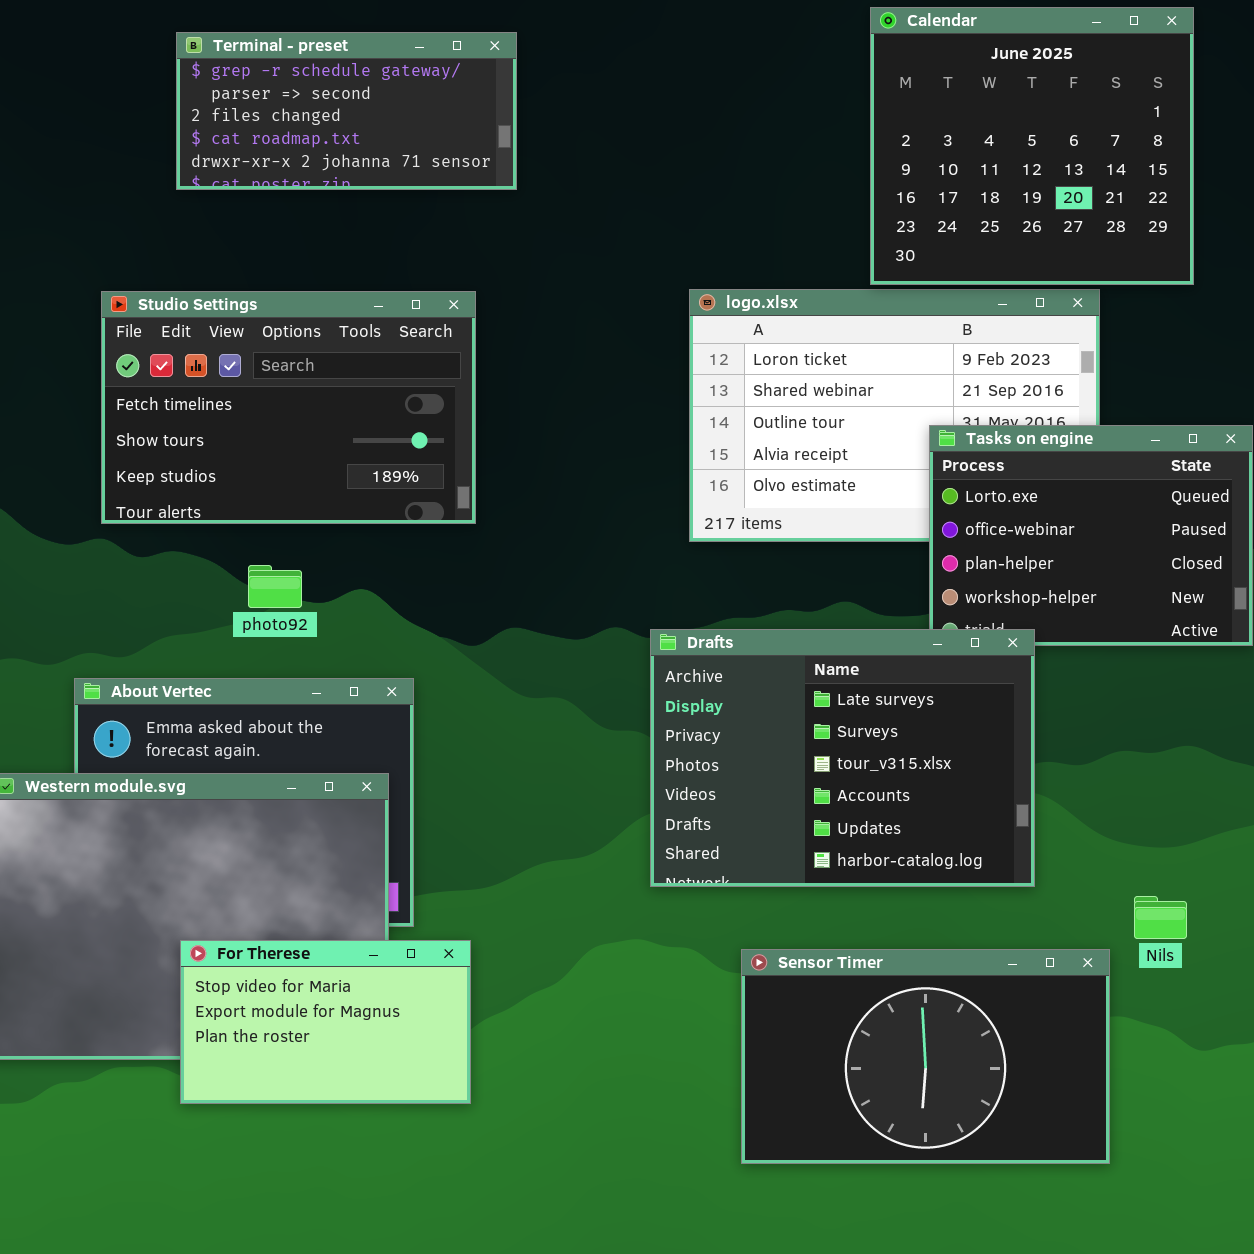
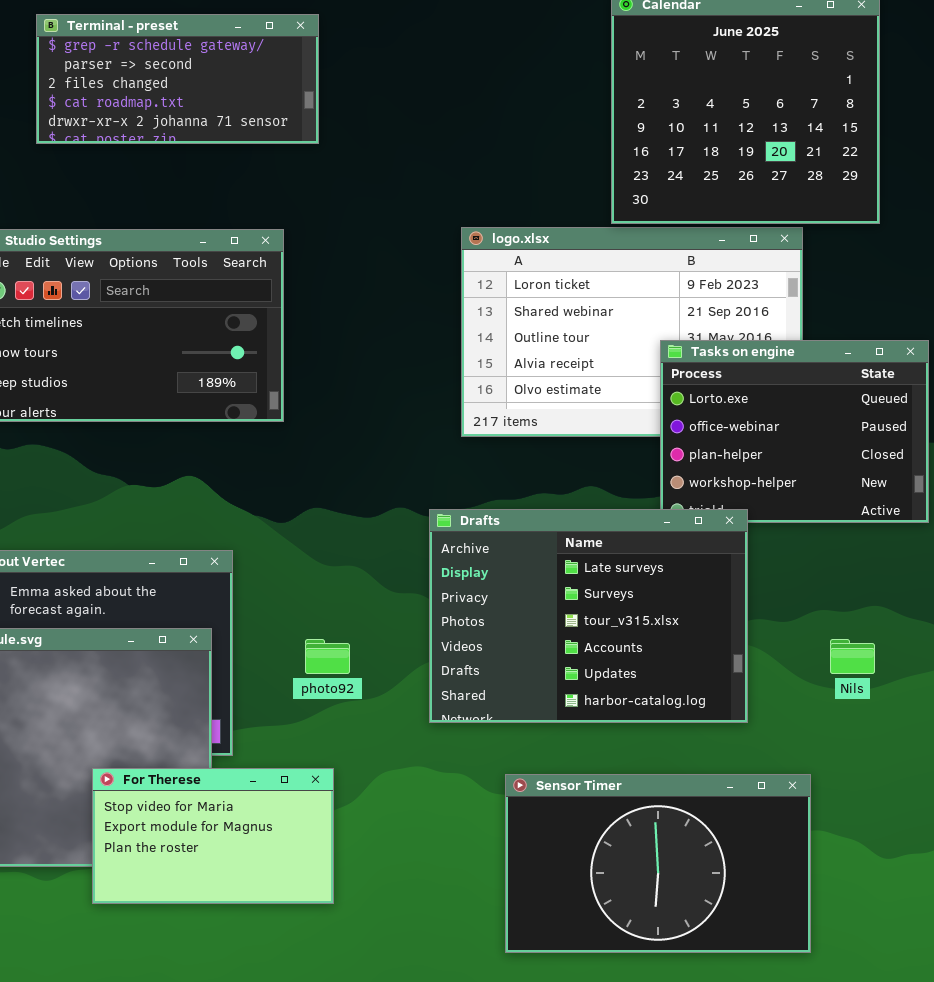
photo92: [248,565,302,608] -> [305,639,350,674], moved
Nils: [1134,896,1187,939] -> [830,639,875,674], moved
For Therese: [180,940,471,1104] -> [92,768,334,904], moved

